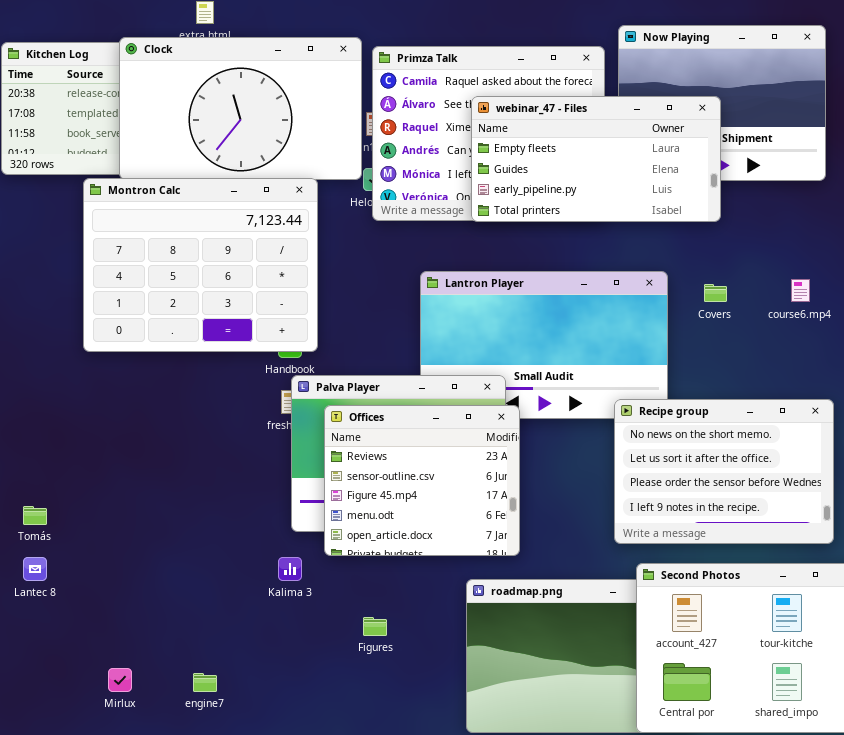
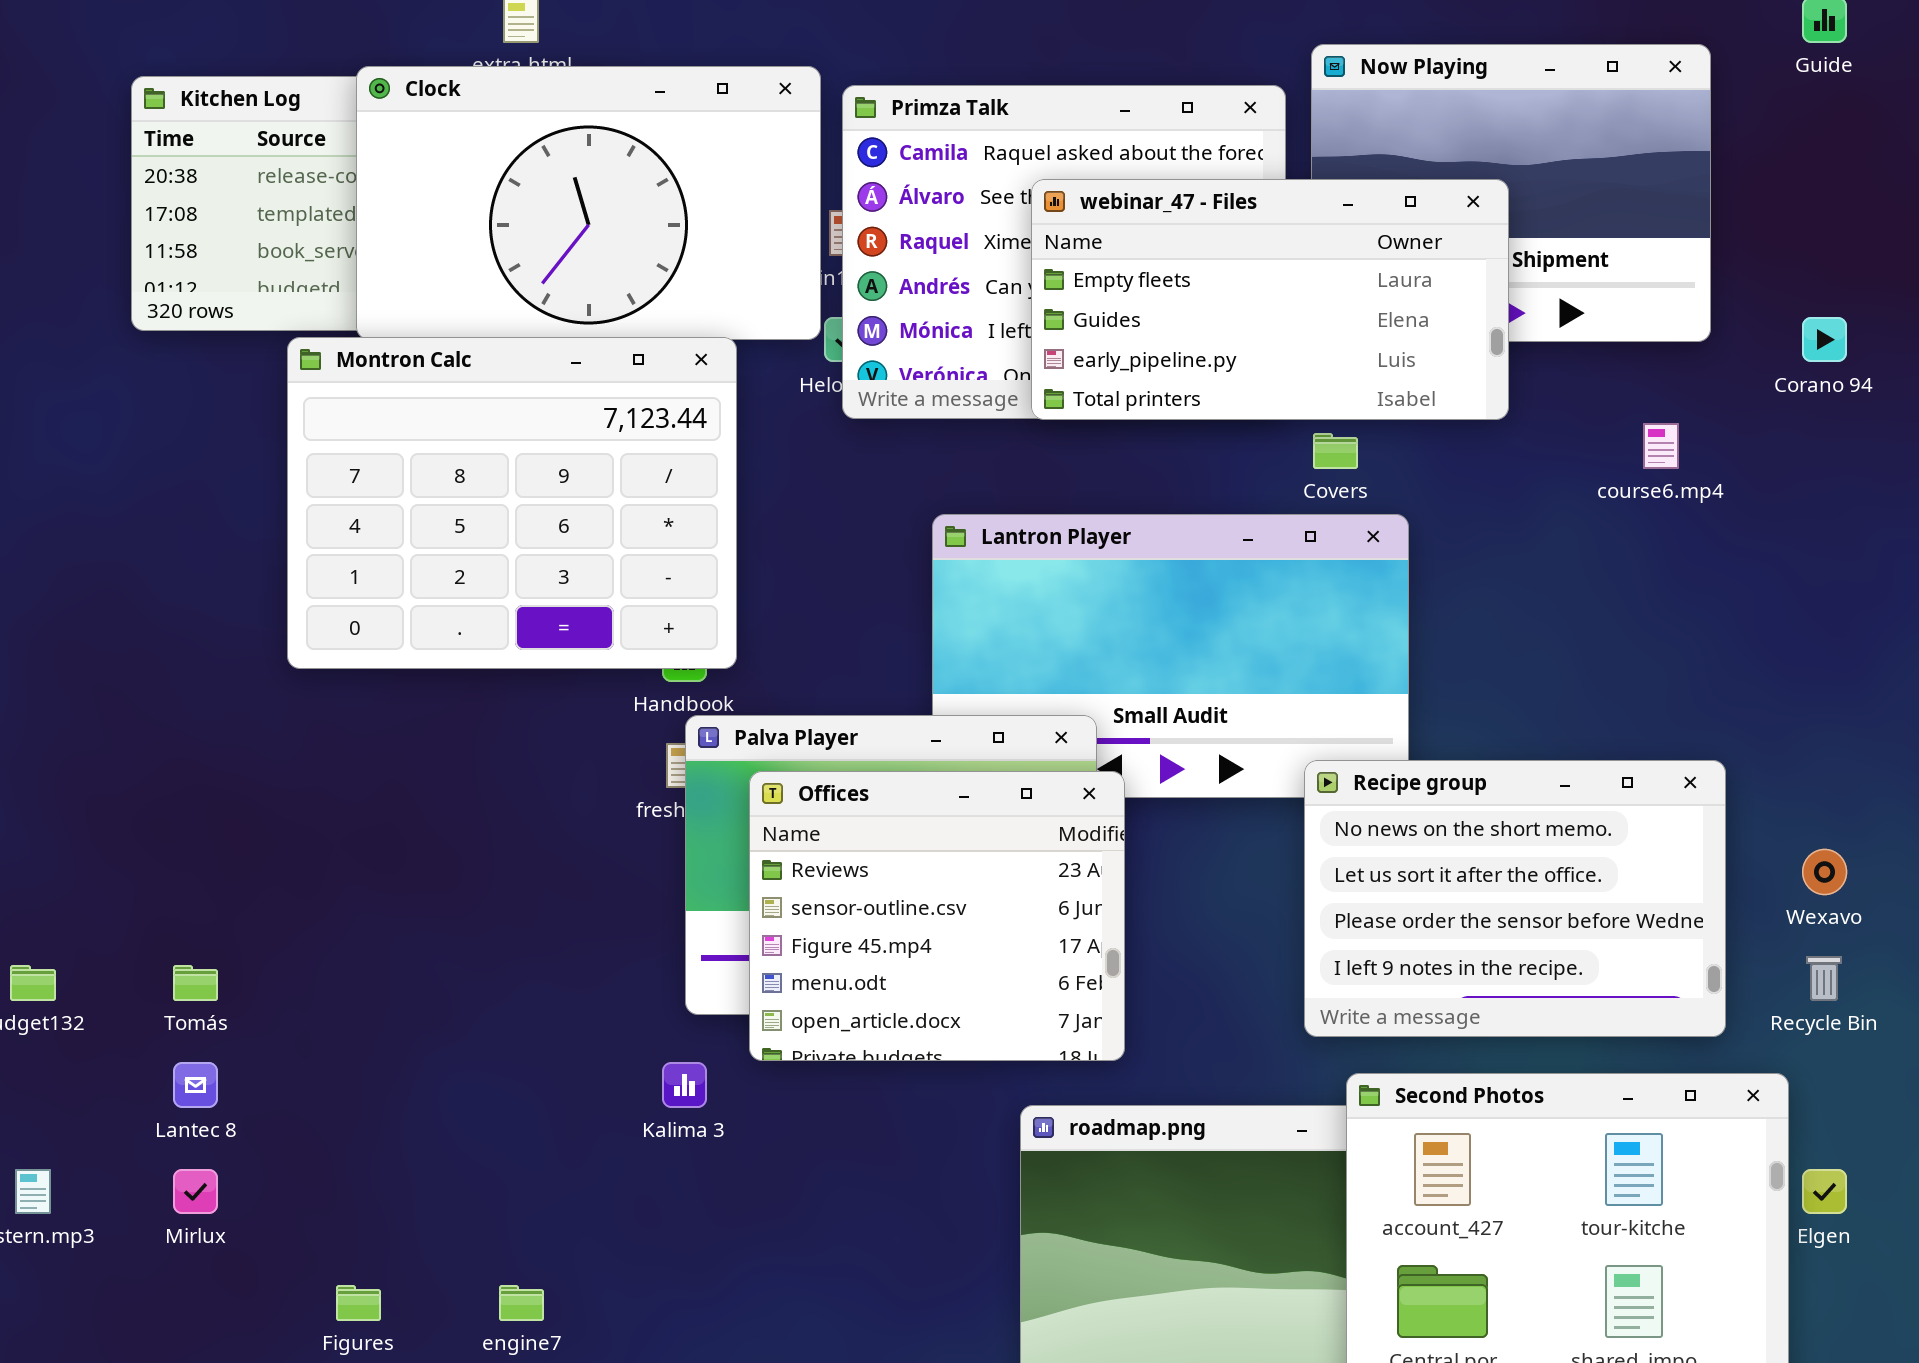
course6.mp4: [791,279,810,302] -> [1643,423,1679,469], moved
Covers: [704,284,727,302] -> [1313,433,1358,469], moved
Figures: [363,617,387,636] -> [336,1285,381,1321], moved
Mirlux: [108,668,132,692] -> [173,1169,218,1214], moved

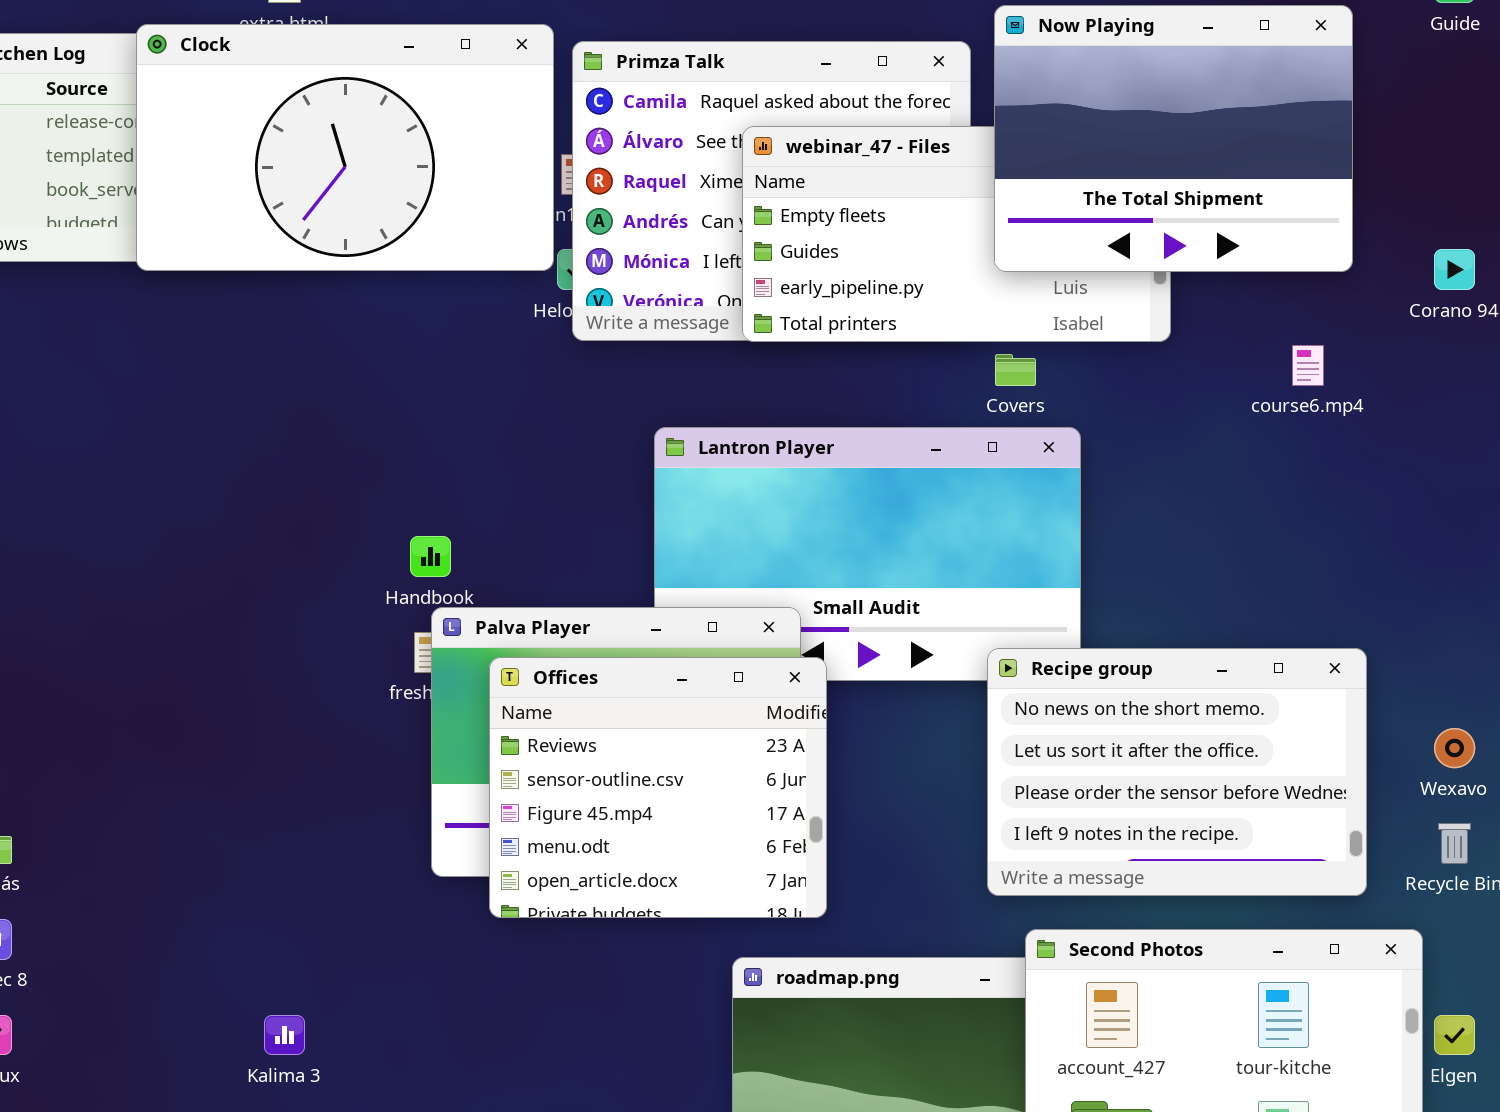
Now Playing: [1311,44,1711,342] -> [994,5,1353,272], raised
Montron Calc: [287,337,737,669] -> none, closed
Kalima 3: [662,1062,707,1108] -> [264,1015,305,1055], moved

